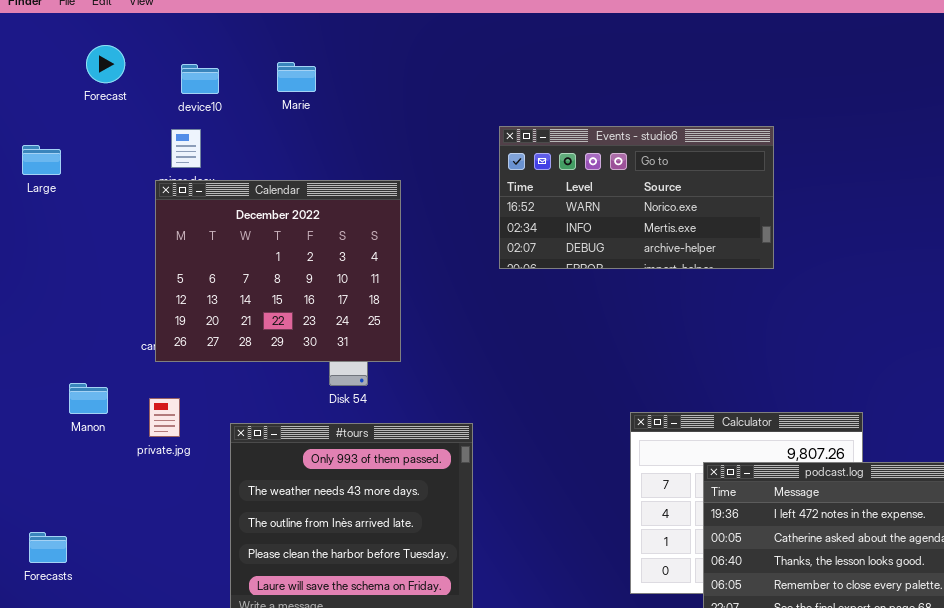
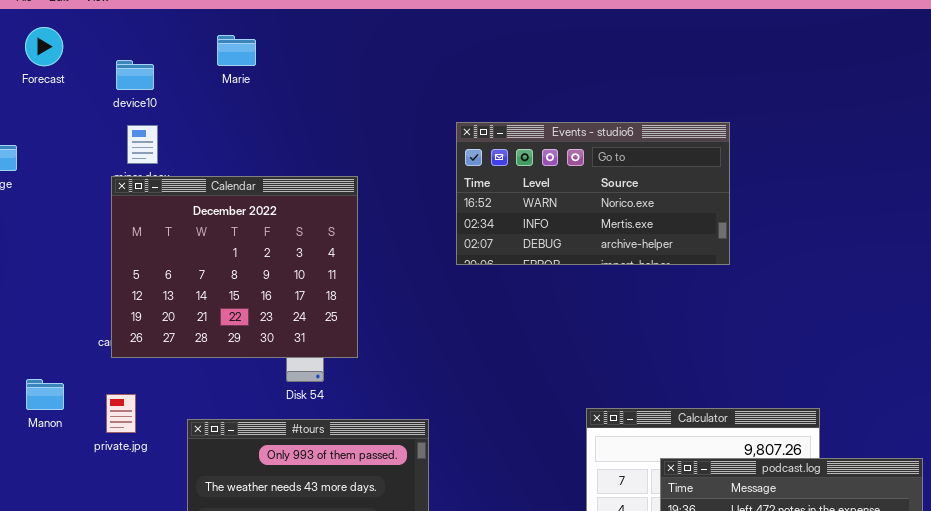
Forecast: [86,45,125,83] -> [25,27,63,66], moved
Marie: [277,62,316,92] -> [217,35,256,66], moved
device10: [181,64,219,94] -> [116,60,154,90], moved

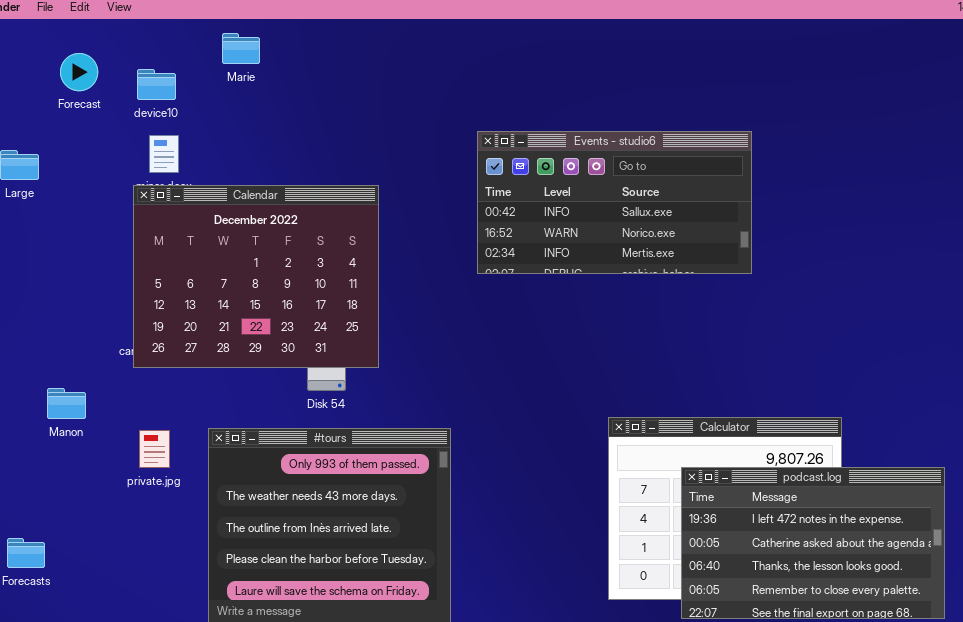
Forecast: [25,27,63,66] -> [60,53,98,91], moved
Marie: [217,35,256,66] -> [222,33,260,64], moved
Events - studio6: [456,122,730,265] -> [477,131,752,274], scrolled up 1 row
private.jpg: [106,394,136,433] -> [139,430,170,468], moved

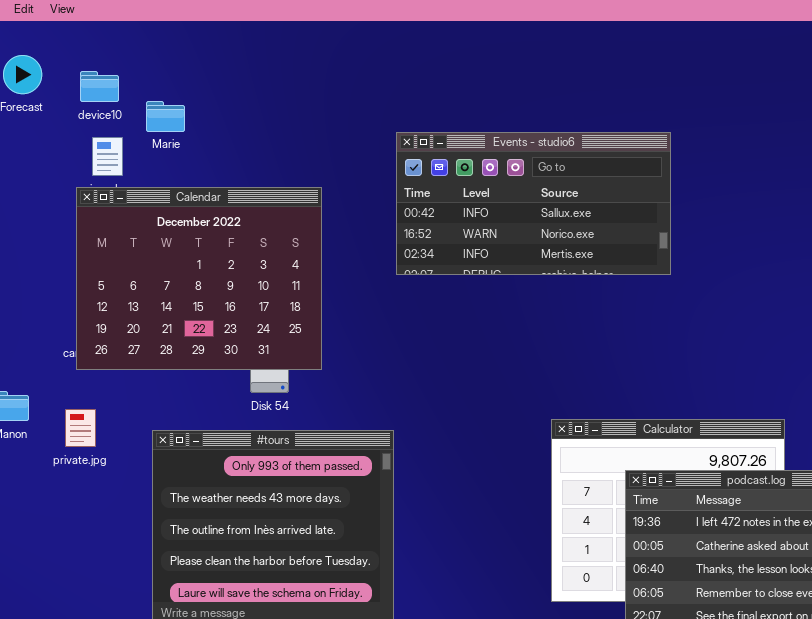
Marie: [222,33,260,64] -> [146,101,185,132], moved
Events - studio6: [477,131,752,274] -> [396,132,671,275], moved
private.jpg: [139,430,170,468] -> [65,409,96,447], moved

